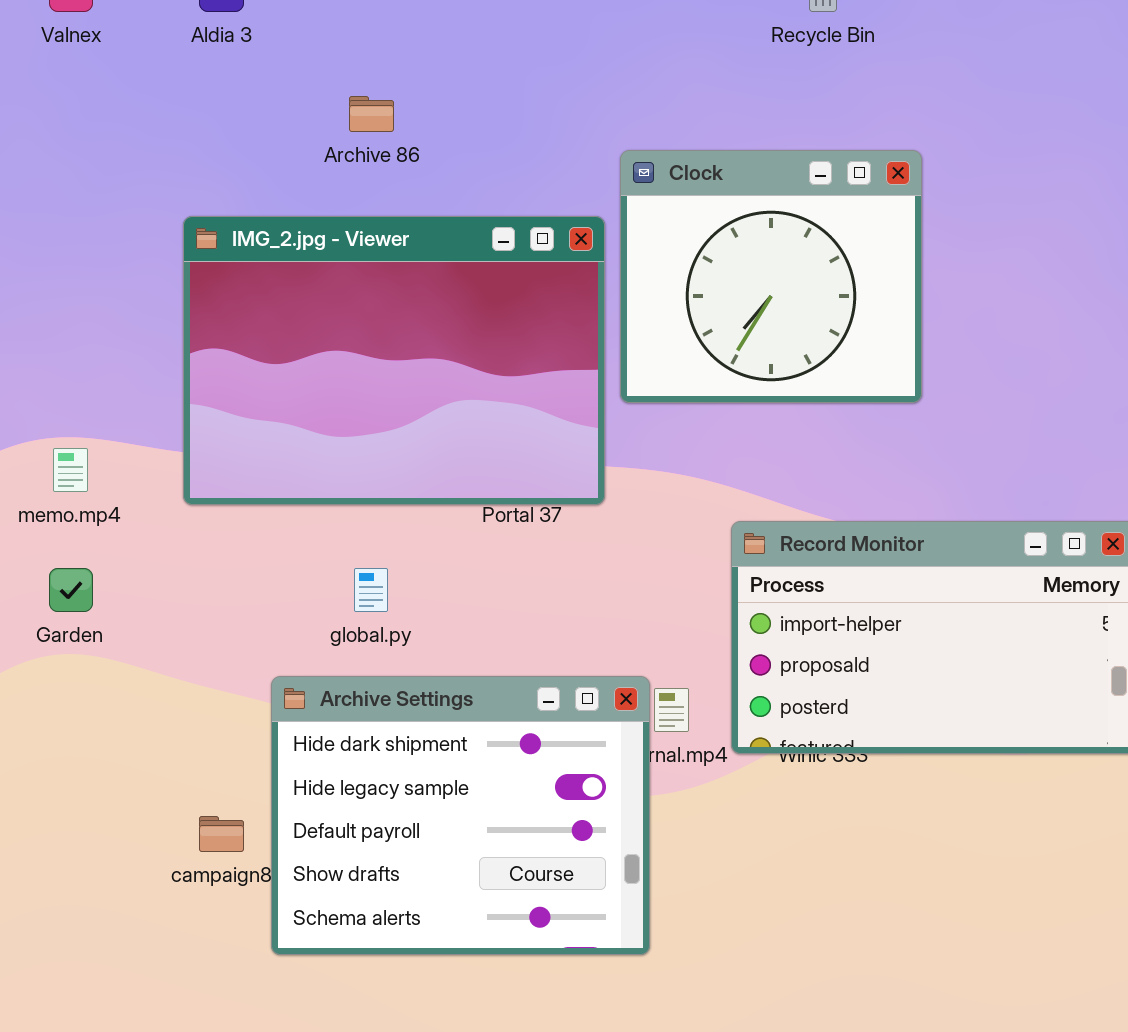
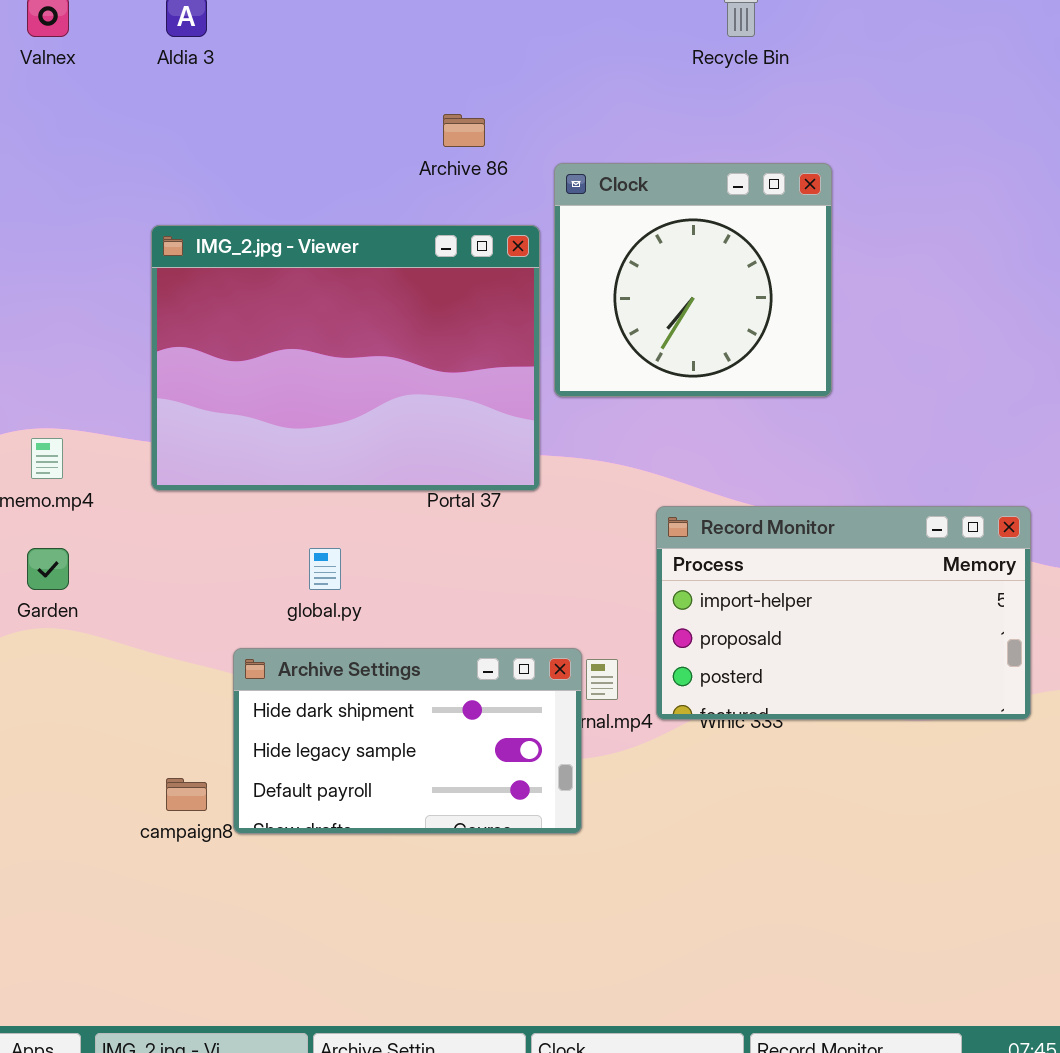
Archive 86: [349,96,394,132] -> [443,114,485,147], moved
Archive Settings: [271,676,650,955] -> [233,648,582,834], resized

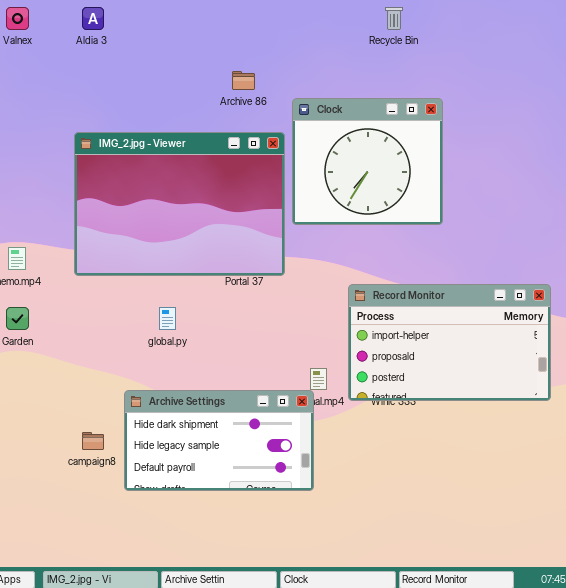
Archive Settings: [233,648,582,834] -> [124,390,314,491], moved

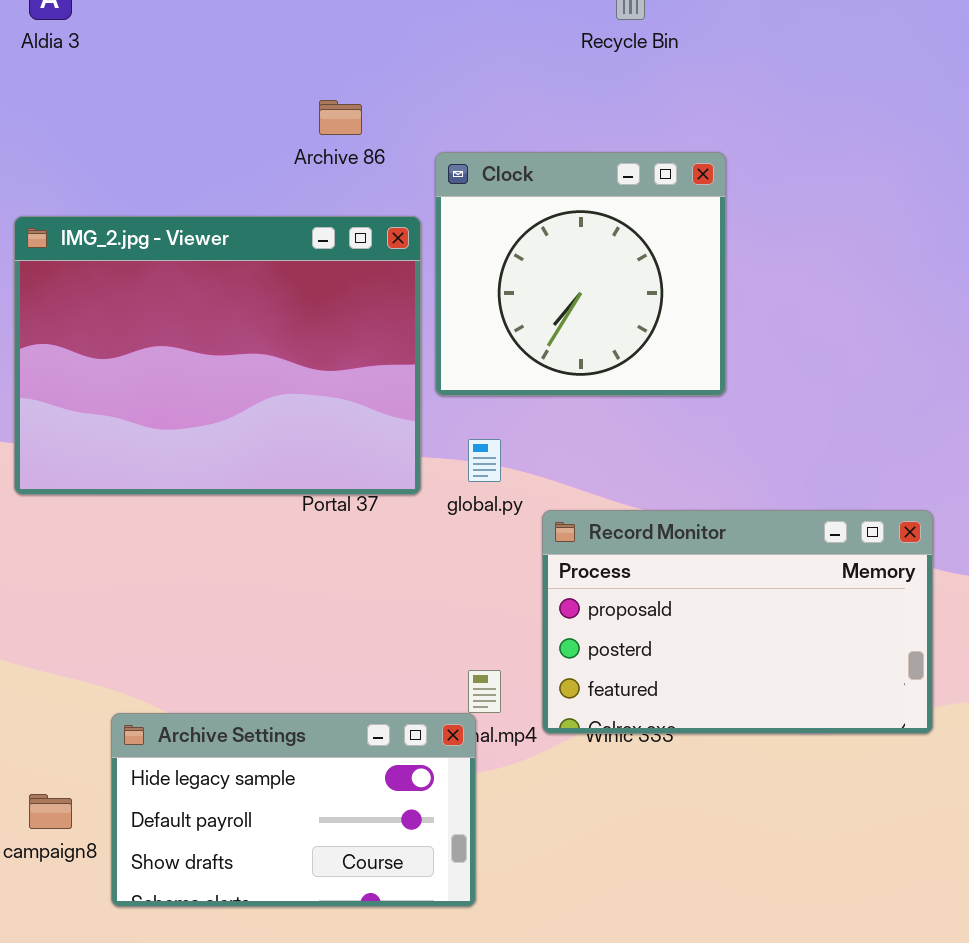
Record Monitor: [348,284,551,401] -> [542,510,933,734], scrolled down 1 row
global.py: [159,307,176,330] -> [468,439,501,482], moved
Archive Settings: [124,390,314,491] -> [111,713,476,907], scrolled down 1 row

